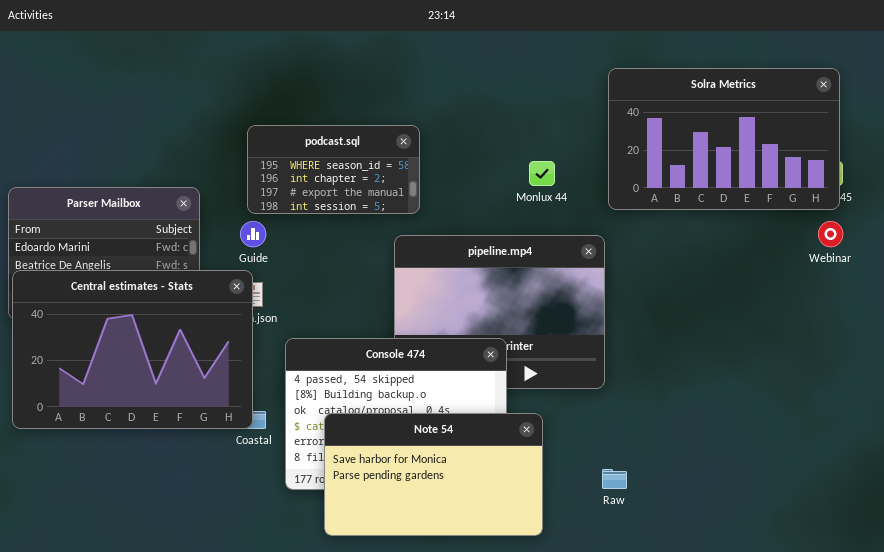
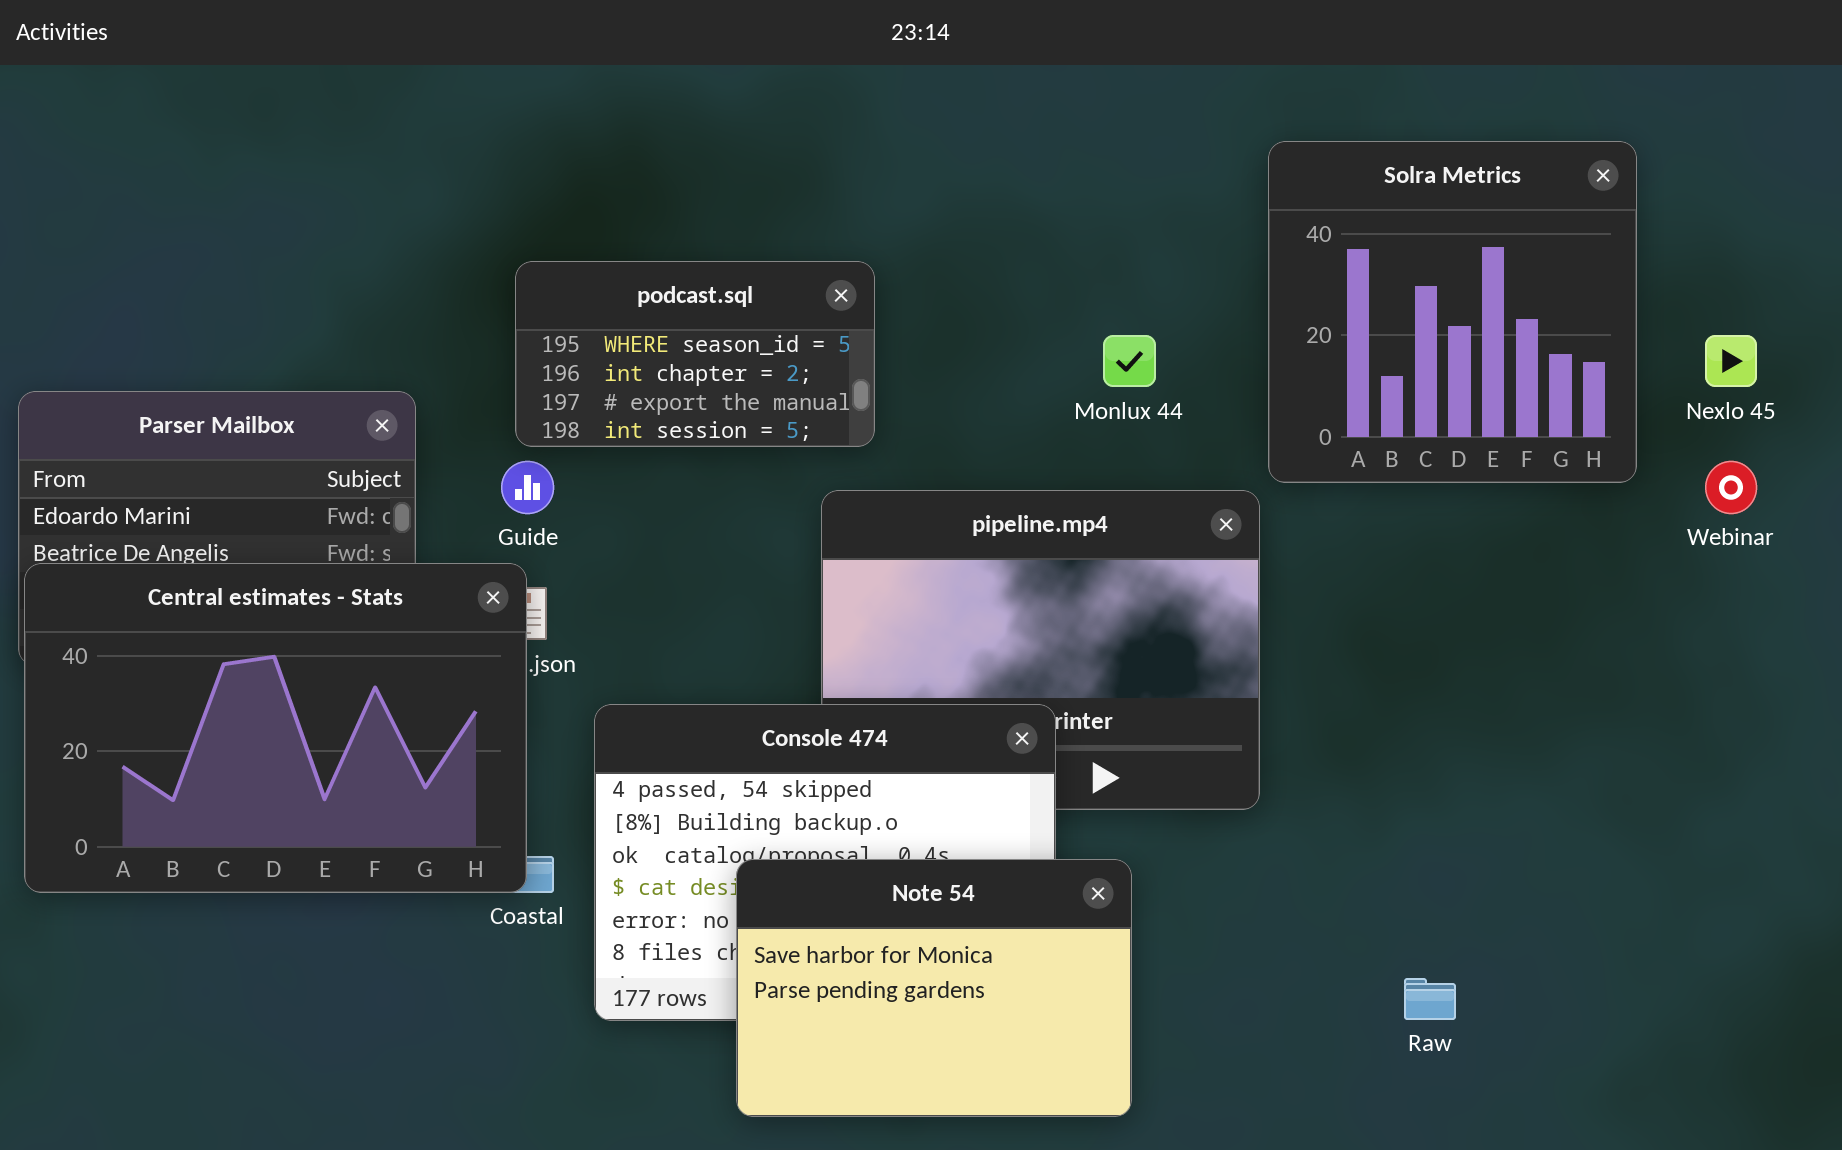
Solra Metrics: [608,68,840,210] -> [1268,141,1637,483], resized
Note 54: [324,413,543,536] -> [736,859,1132,1117], resized
Raw: [602,469,627,489] -> [1404,978,1456,1020], moved

